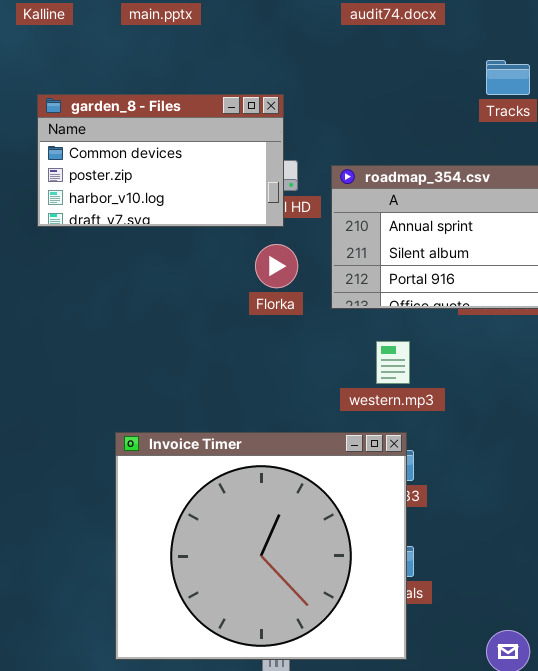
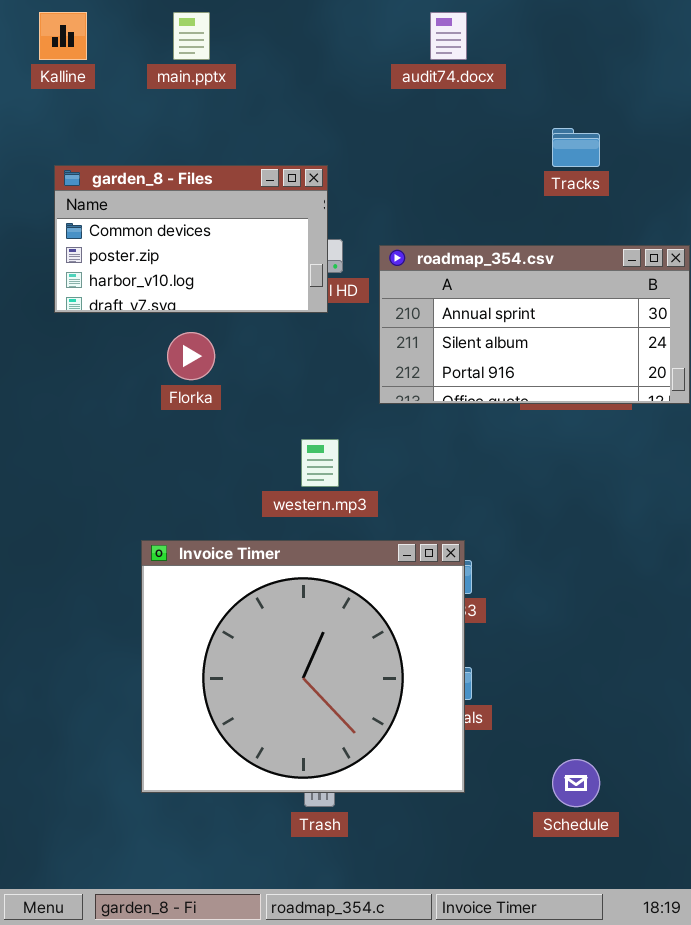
Florka: [255,244,298,288] -> [167,332,215,380], moved
western.mp3: [376,341,410,384] -> [301,439,339,487], moved

